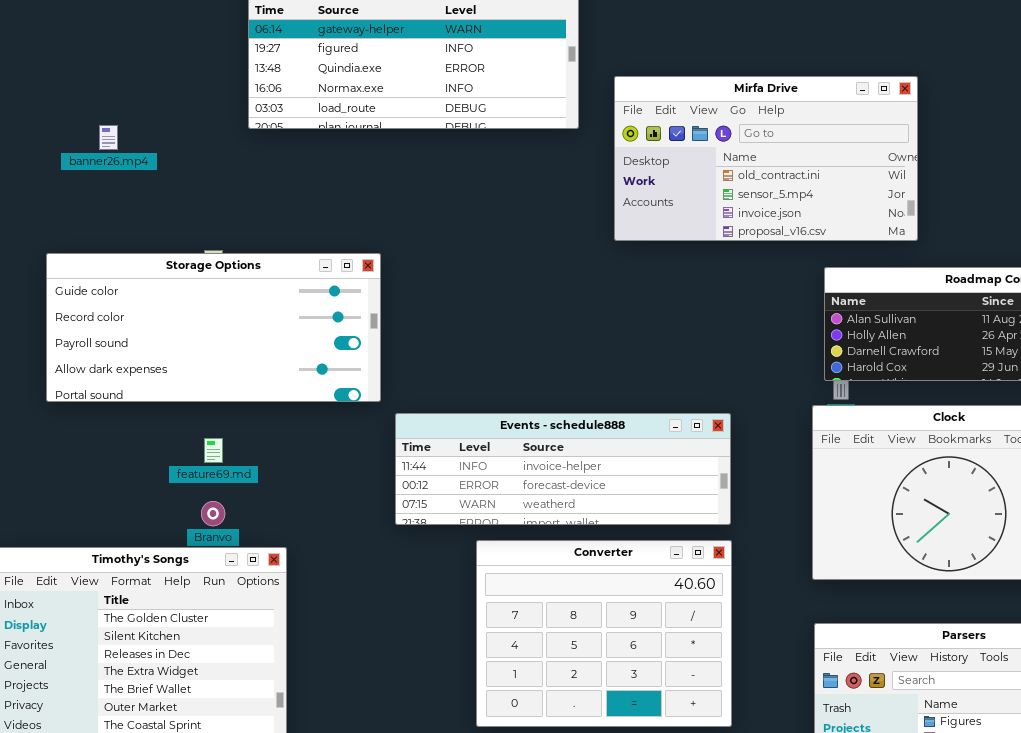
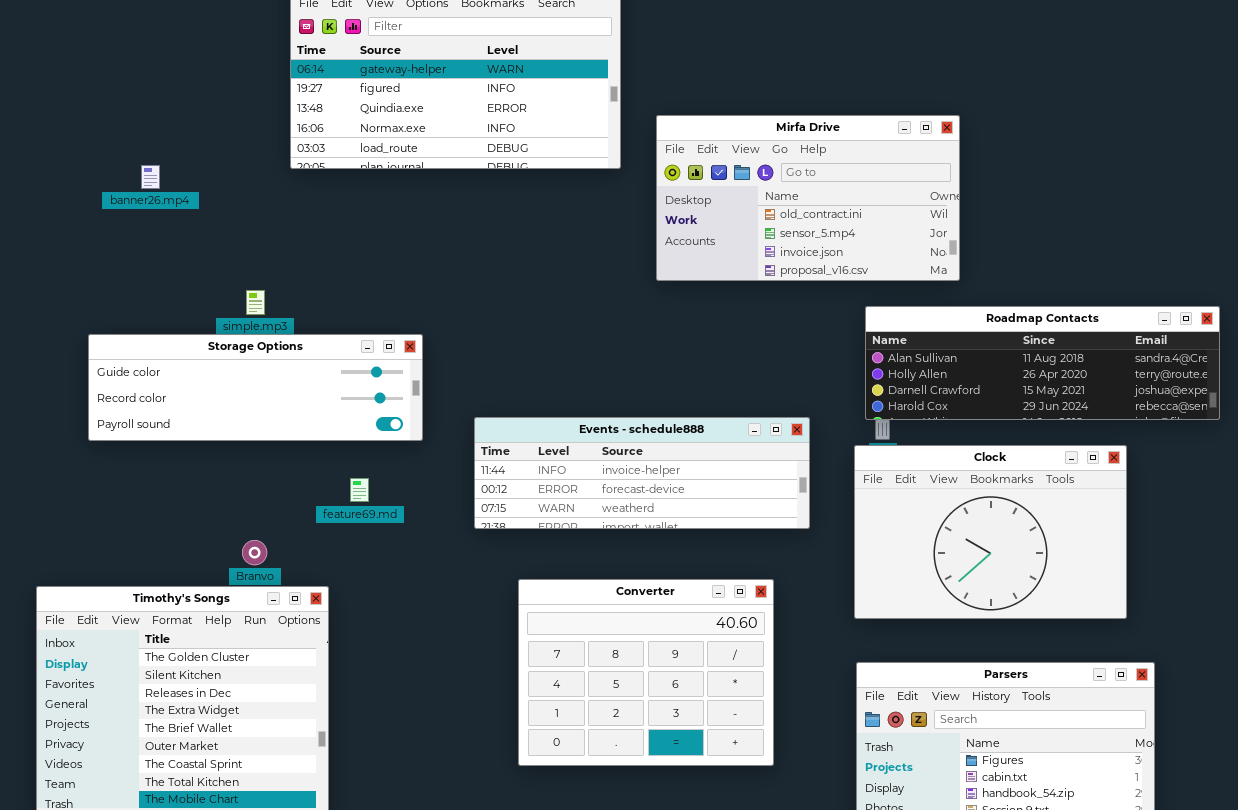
Storage Options: [46,253,381,402] -> [88,334,423,441], resized
Events - schedule888: [395,413,731,525] -> [474,417,810,529], moved
feature69.md: [204,438,223,463] -> [350,478,369,502], moved

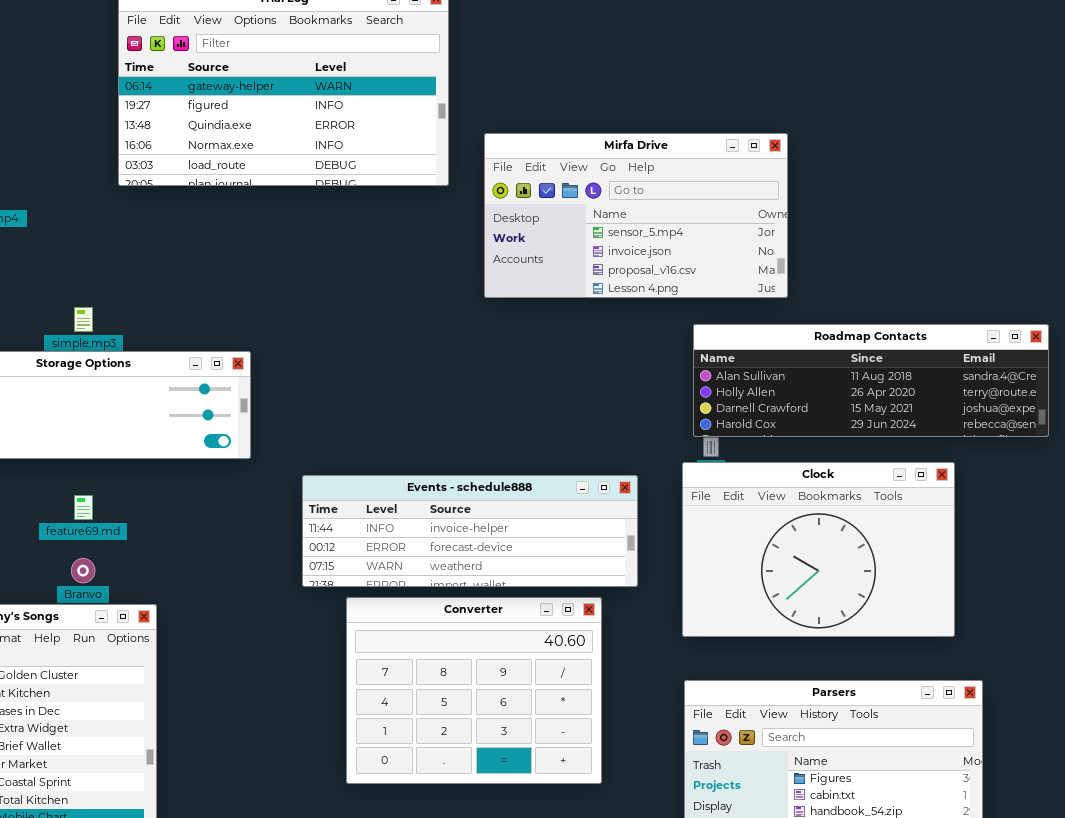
Mirfa Drive: [656,115,960,281] -> [484,133,788,298], scrolled down 1 row
Events - schedule888: [474,417,810,529] -> [302,475,638,587], moved
feature69.md: [350,478,369,502] -> [74,495,93,520], moved

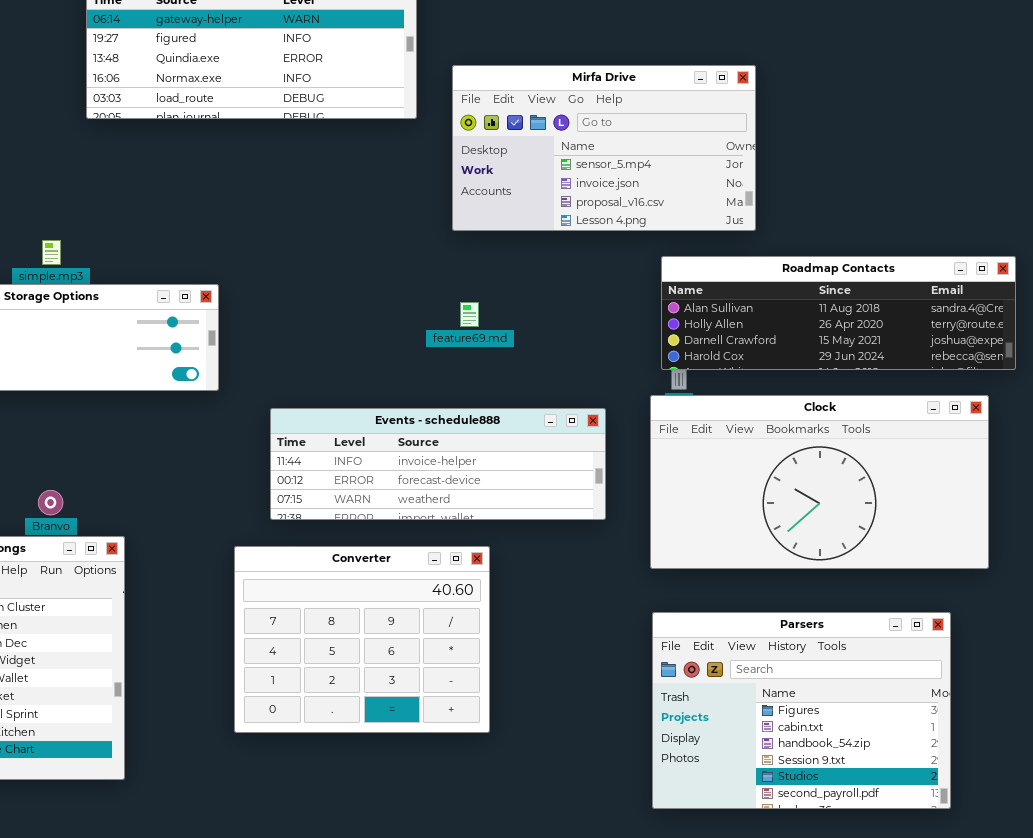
Clock: [682,462,955,637] -> [650,395,989,569], resized
feature69.md: [74,495,93,520] -> [460,302,479,327], moved
Converter: [346,597,602,784] -> [234,546,490,733], moved

